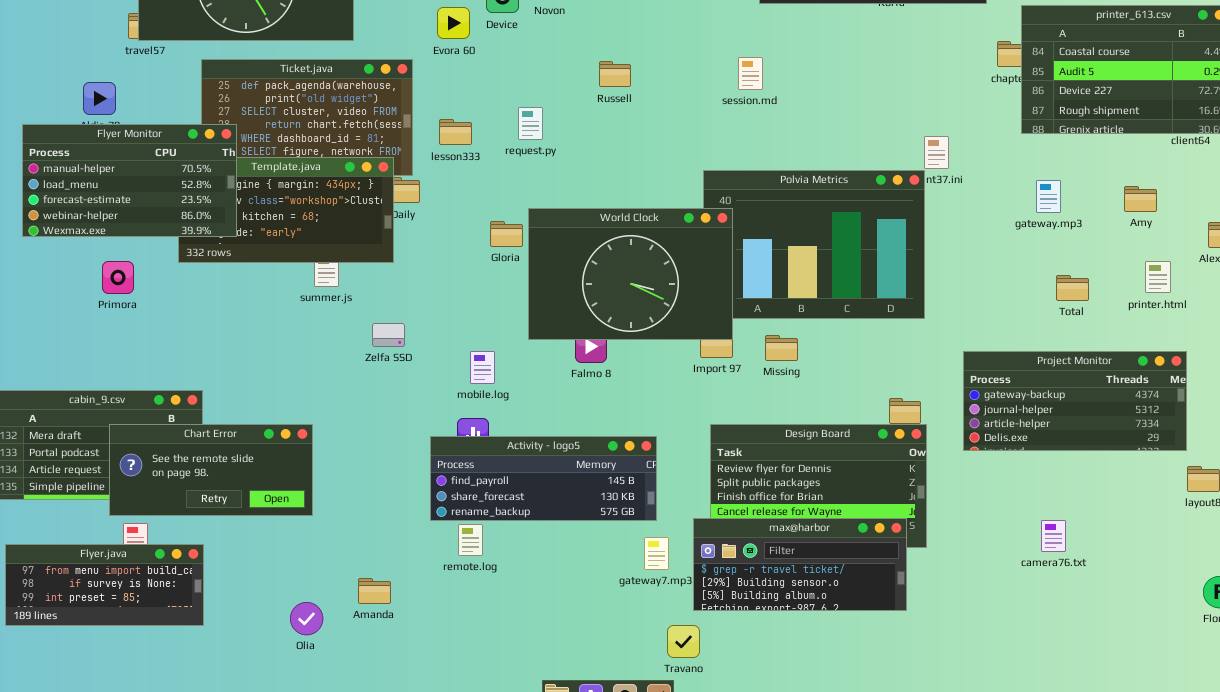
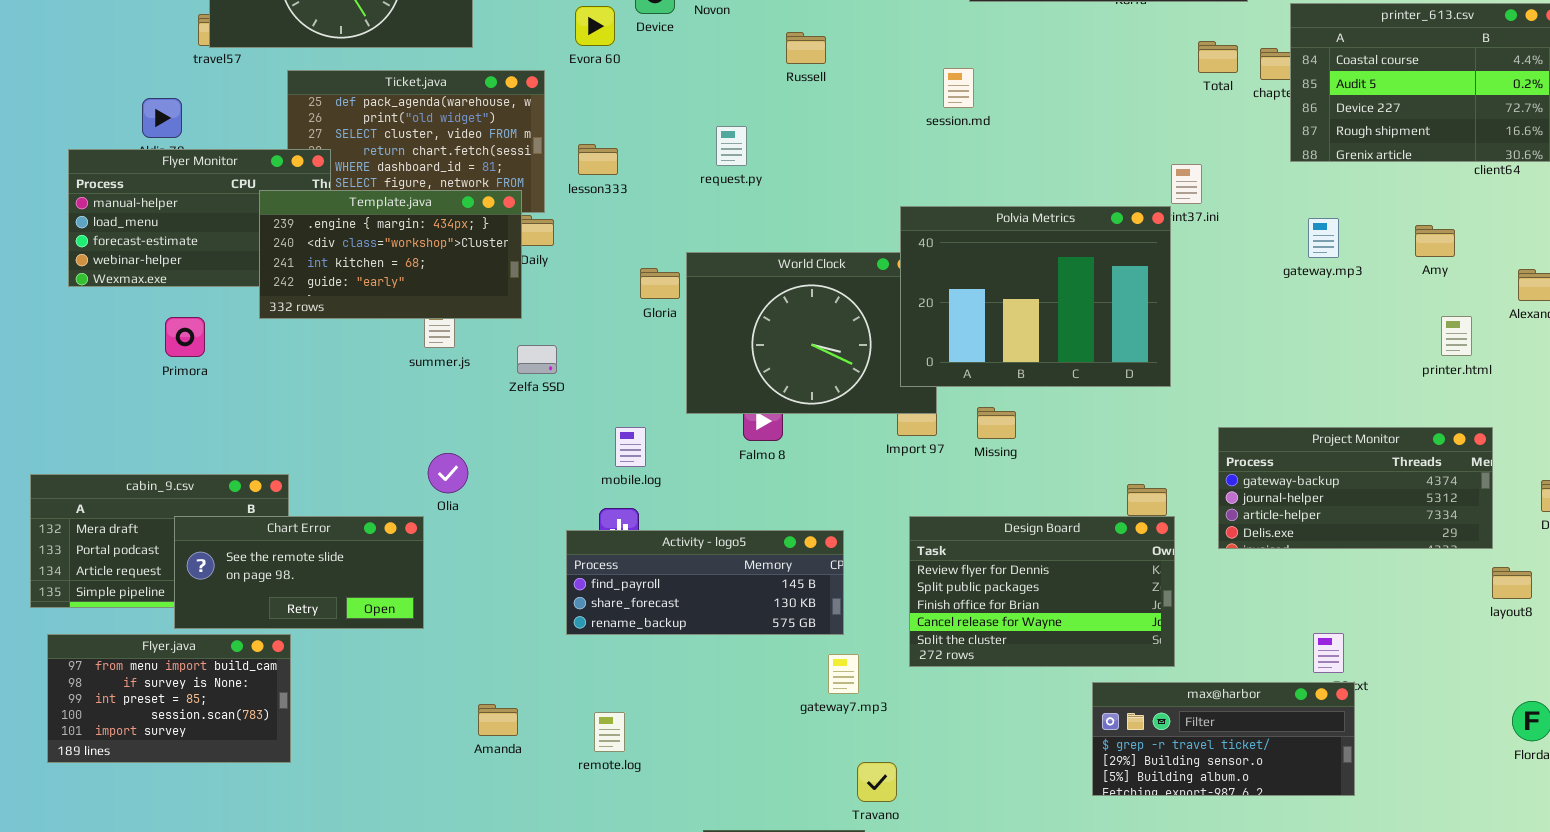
Russell: [599,61,631,87] -> [786,32,826,64], moved
request.py: [518,107,543,140] -> [716,126,747,166], moved
Template.java: [178,157,394,263] -> [259,190,522,319], raised
Polvia Metrics: [703,170,925,319] -> [900,206,1171,387], raised
Total: [1056,275,1089,301] -> [1198,41,1238,73], moved
Zelfa SSD: [372,323,405,347] -> [517,345,557,374], moved
max@harbor: [693,518,907,611] -> [1092,682,1355,796], moved
remote.log: [458,524,483,556] -> [594,712,625,752], moved
Flyer.java: [5,544,204,626] -> [47,634,291,763], resized
Olia: [290,602,323,635] -> [428,453,468,493], moved

